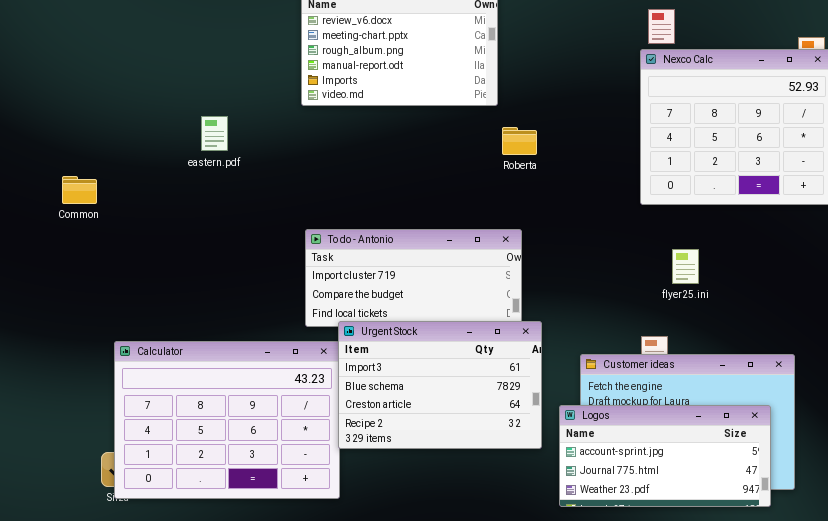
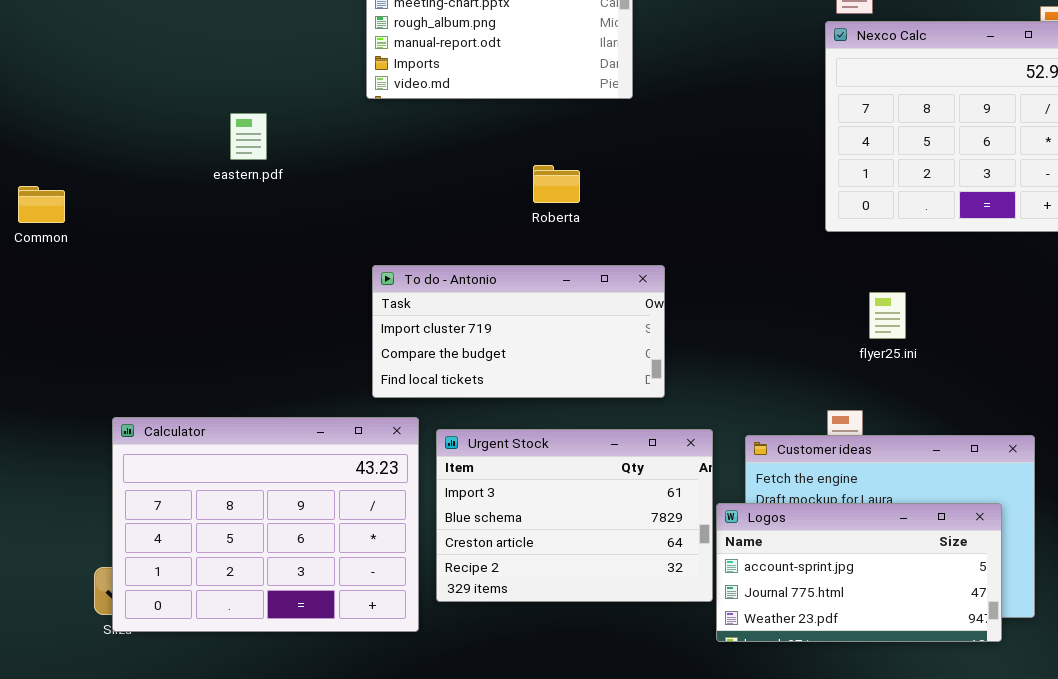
Roberta: [502,127,537,155] -> [533,165,580,203], moved
Common: [62,176,97,204] -> [18,186,65,223], moved
Urgent Stock: [338,321,542,449] -> [436,429,713,602], moved

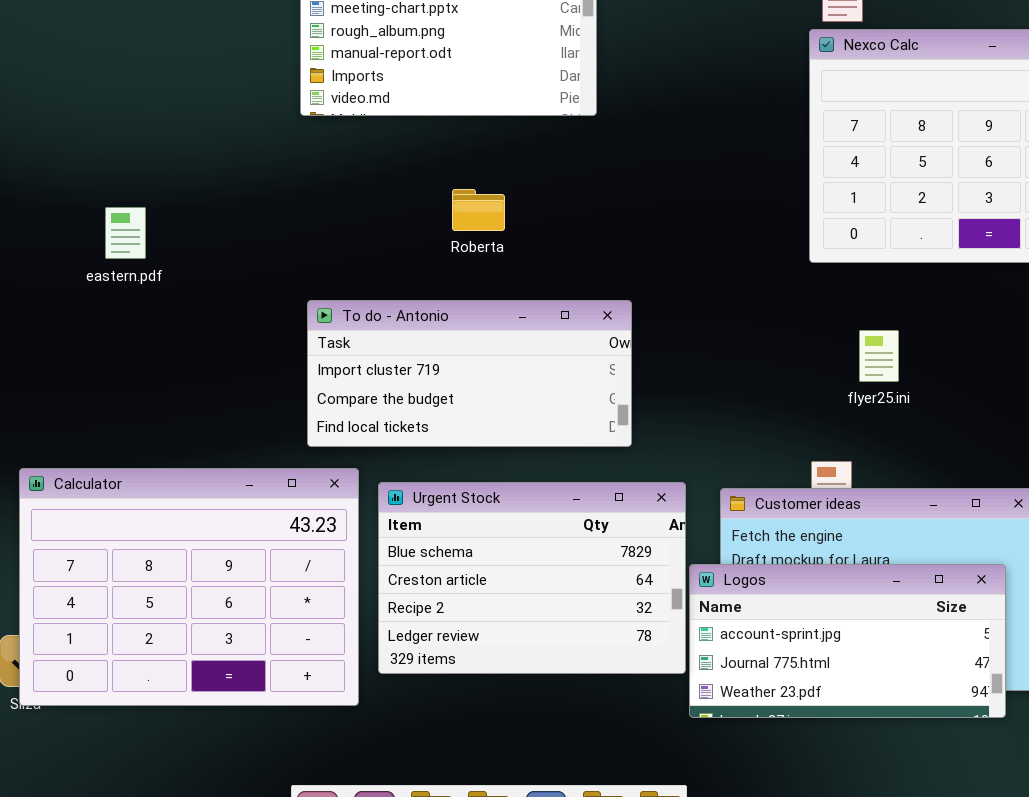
eastern.pdf: [230,113,267,160] -> [105,207,146,259], moved
Roberta: [533,165,580,203] -> [452,189,505,231], moved
Urgent Stock: [436,429,713,602] -> [378,482,686,674], scrolled down 1 row

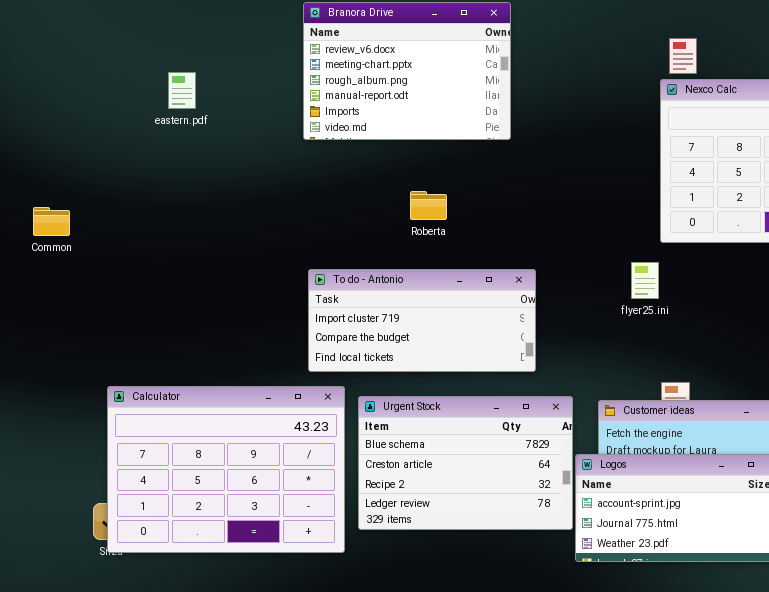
eastern.pdf: [105,207,146,259] -> [168,72,196,109], moved
flyer25.ini: [859,330,899,382] -> [631,262,659,299], moved

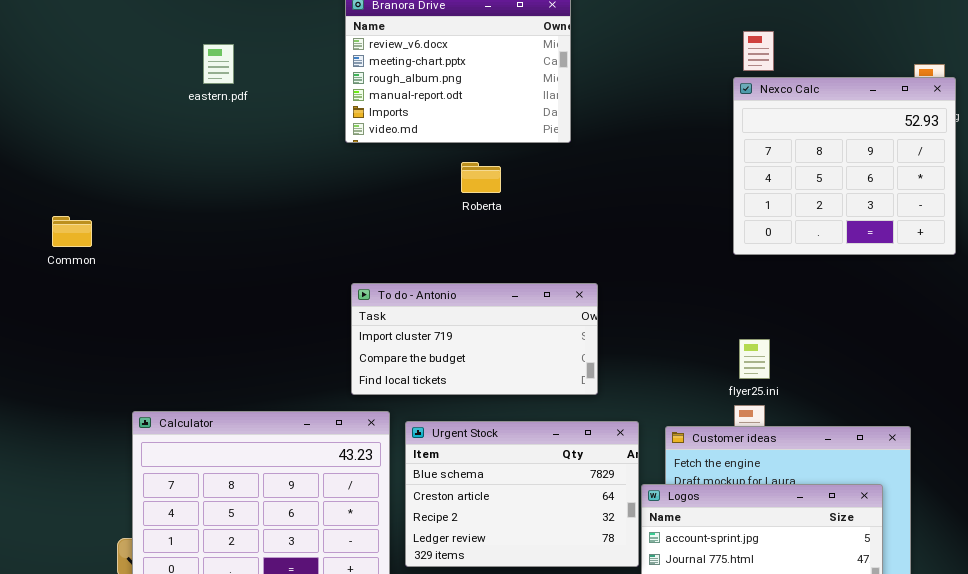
eastern.pdf: [168,72,196,109] -> [203,44,234,84], moved
Roberta: [410,191,447,220] -> [461,162,501,193], moved
flyer25.ini: [631,262,659,299] -> [739,339,770,379], moved

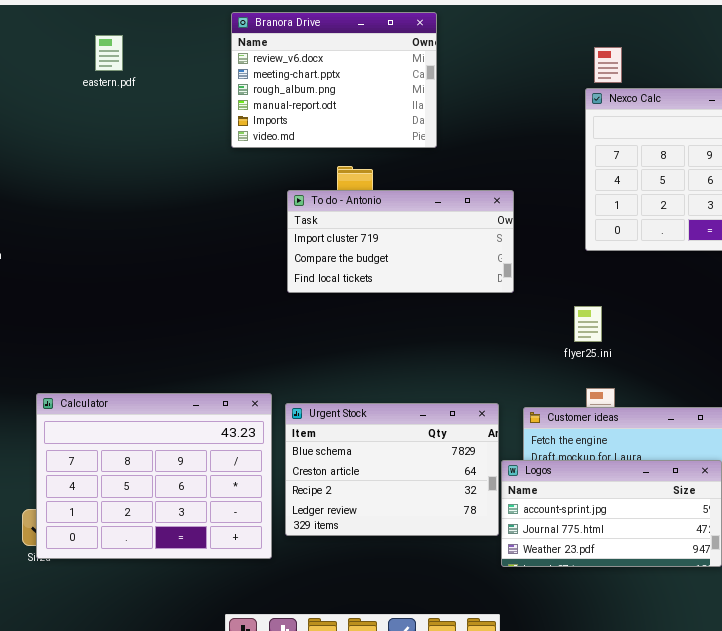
eastern.pdf: [203,44,234,84] -> [95,35,123,71], moved
To do - Antonio: [351,283,598,395] -> [287,190,514,293], moved
flyer25.ini: [739,339,770,379] -> [574,306,602,342], moved

